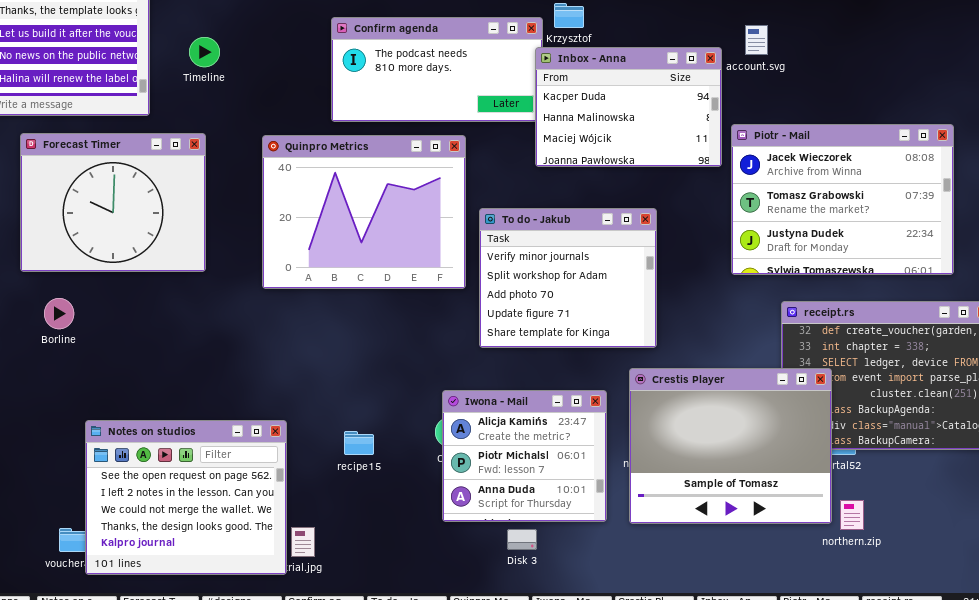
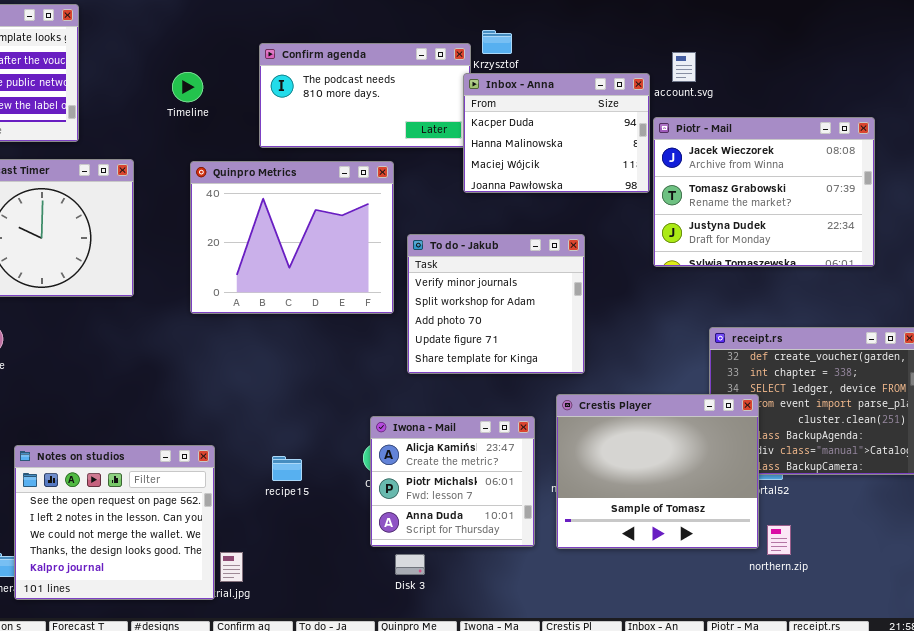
Timeline: [189,37,220,67] -> [172,72,203,102], moved
Piotr - Mail: [731,124,954,275] -> [653,117,875,267], moved
Disk 3: [507,529,537,550] -> [395,554,425,575], moved

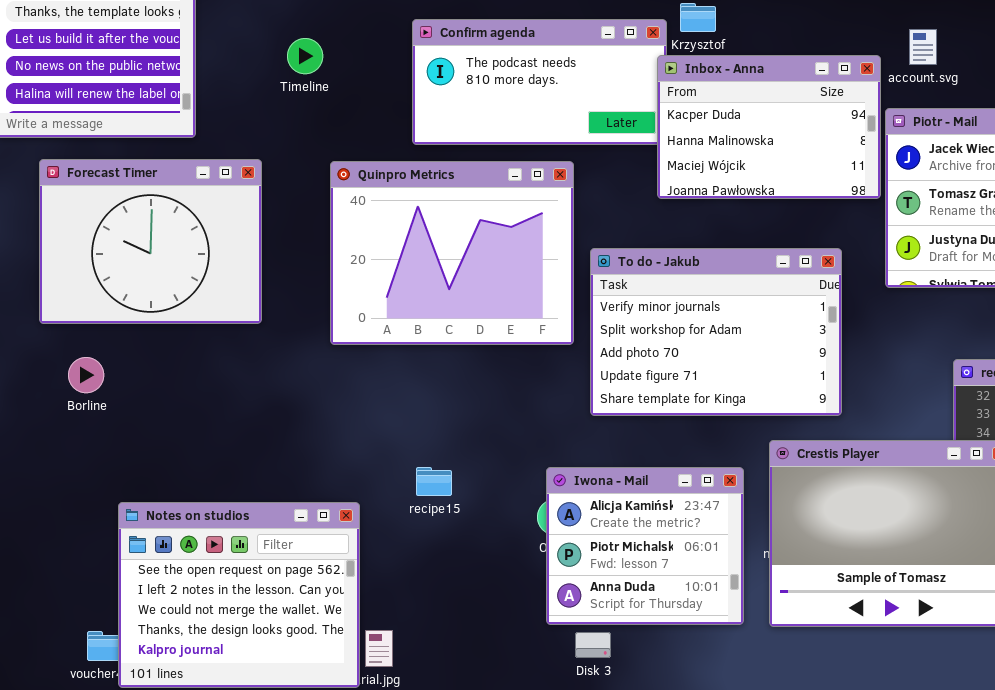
Timeline: [172,72,203,102] -> [287,38,323,74], moved
To do - Jakub: [407,234,585,374] -> [590,248,842,416], resized
recipe15: [272,456,302,481] -> [416,467,452,496], moved

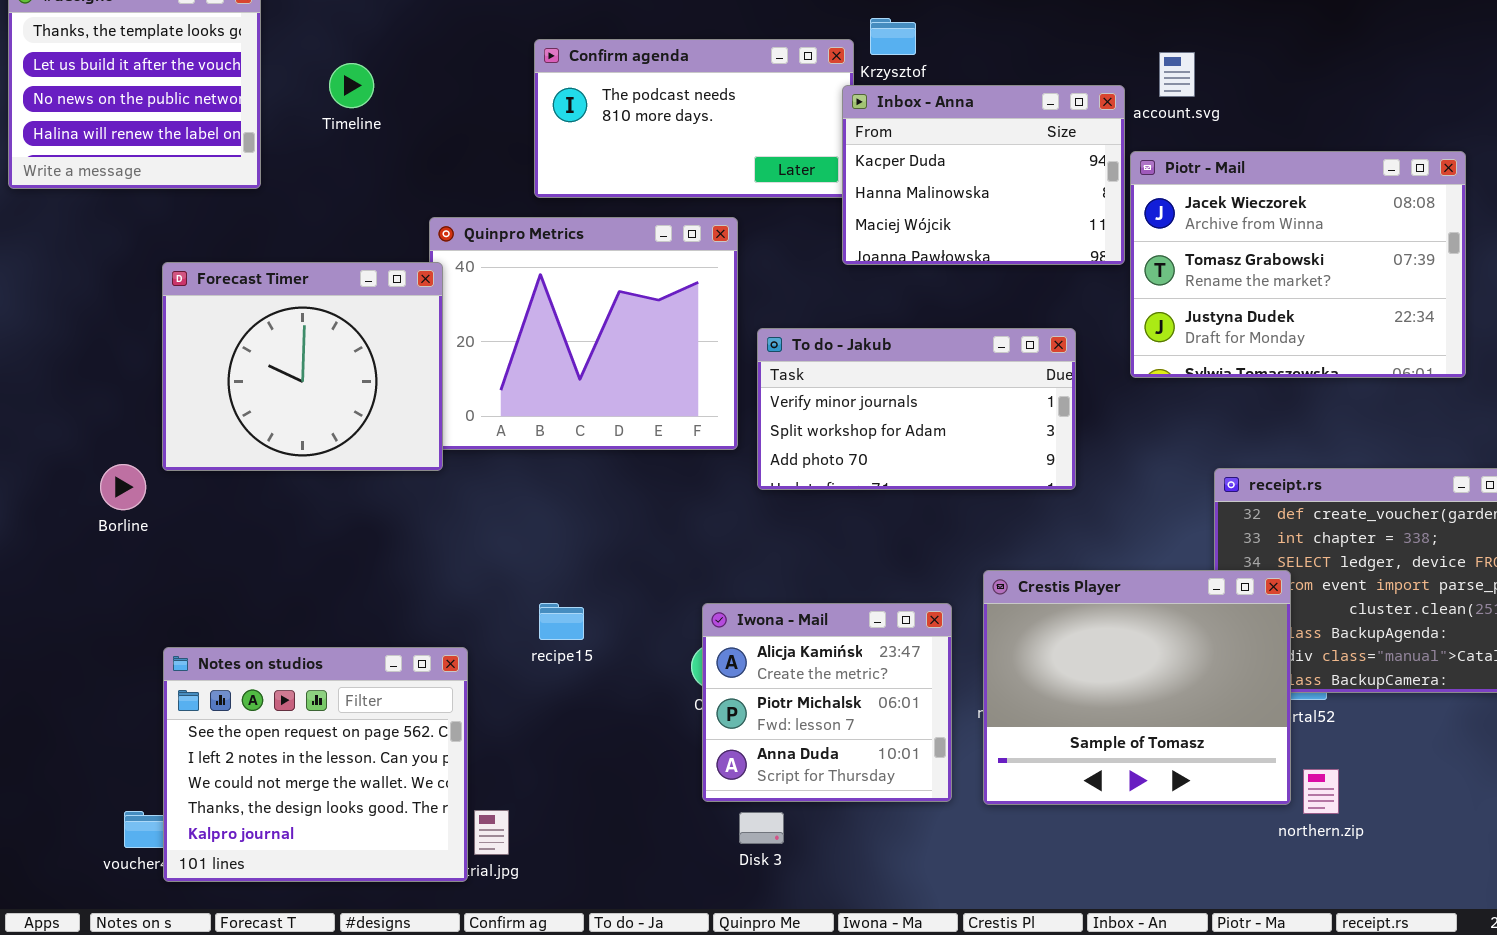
Timeline: [287,38,323,74] -> [329,63,374,108], moved
Forecast Timer: [39,159,262,324] -> [162,262,443,471], moved
To do - Jakub: [590,248,842,416] -> [757,328,1076,490], resized

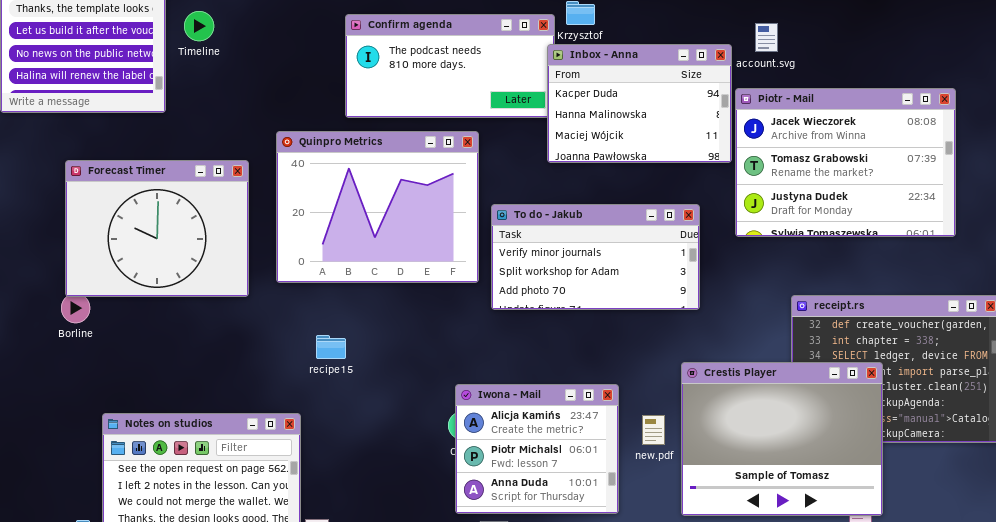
Timeline: [329,63,374,108] -> [184,11,214,41], moved
Forecast Timer: [162,262,443,471] -> [65,160,249,297], moved
Crestis Player: [983,570,1291,805] -> [681,362,883,516], moved
recipe15: [539,603,584,640] -> [316,335,346,359], moved

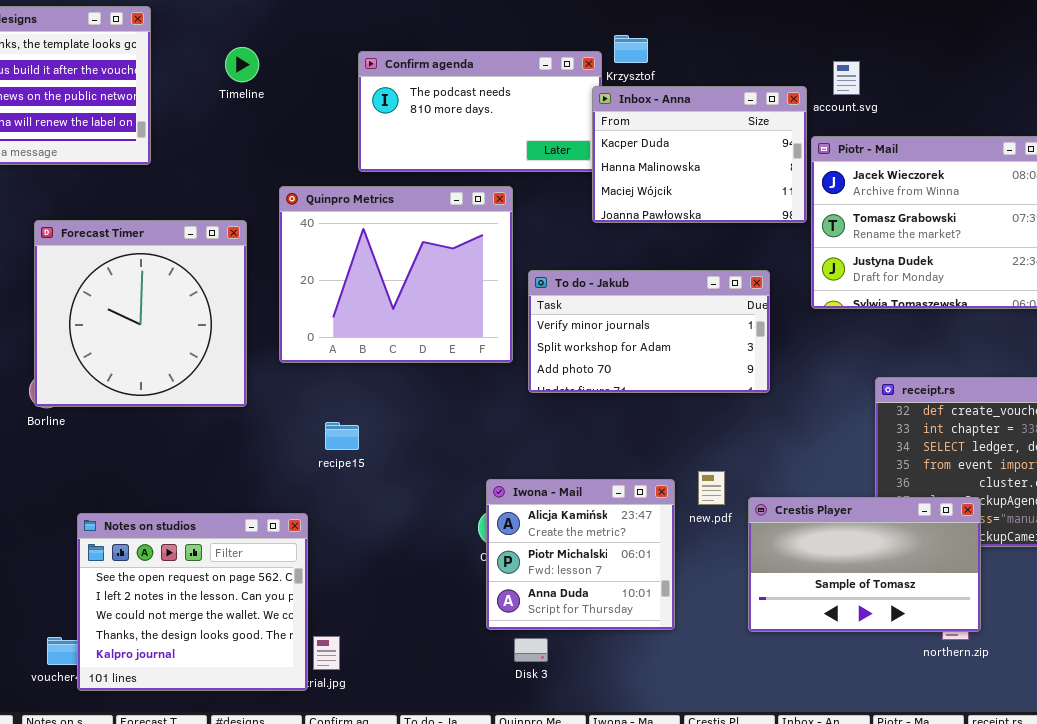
Timeline: [184,11,214,41] -> [225,47,259,82], moved
Forecast Timer: [65,160,249,297] -> [34,220,247,407], resized
Crestis Player: [681,362,883,516] -> [748,497,981,632], resized
new.pdf: [642,415,665,445] -> [698,471,725,505], moved

